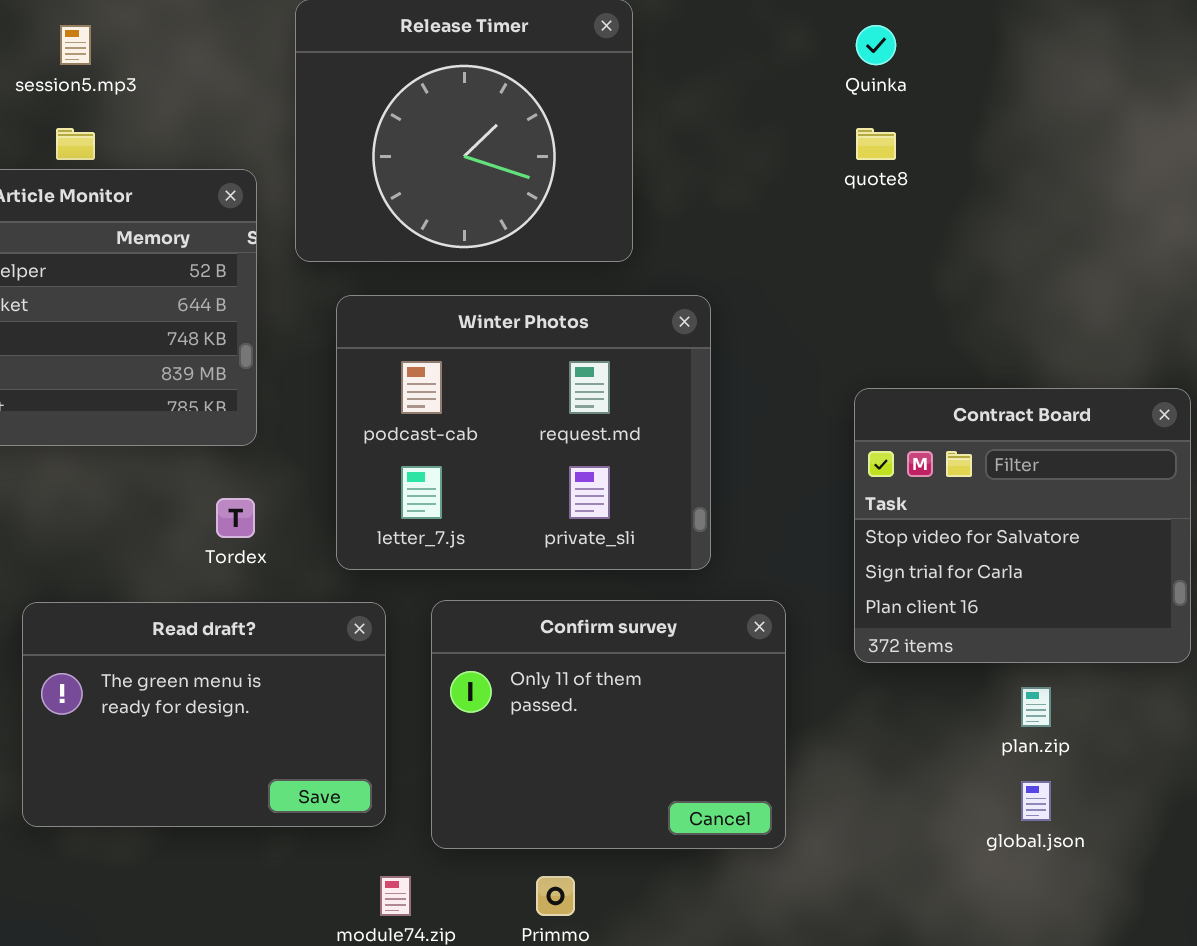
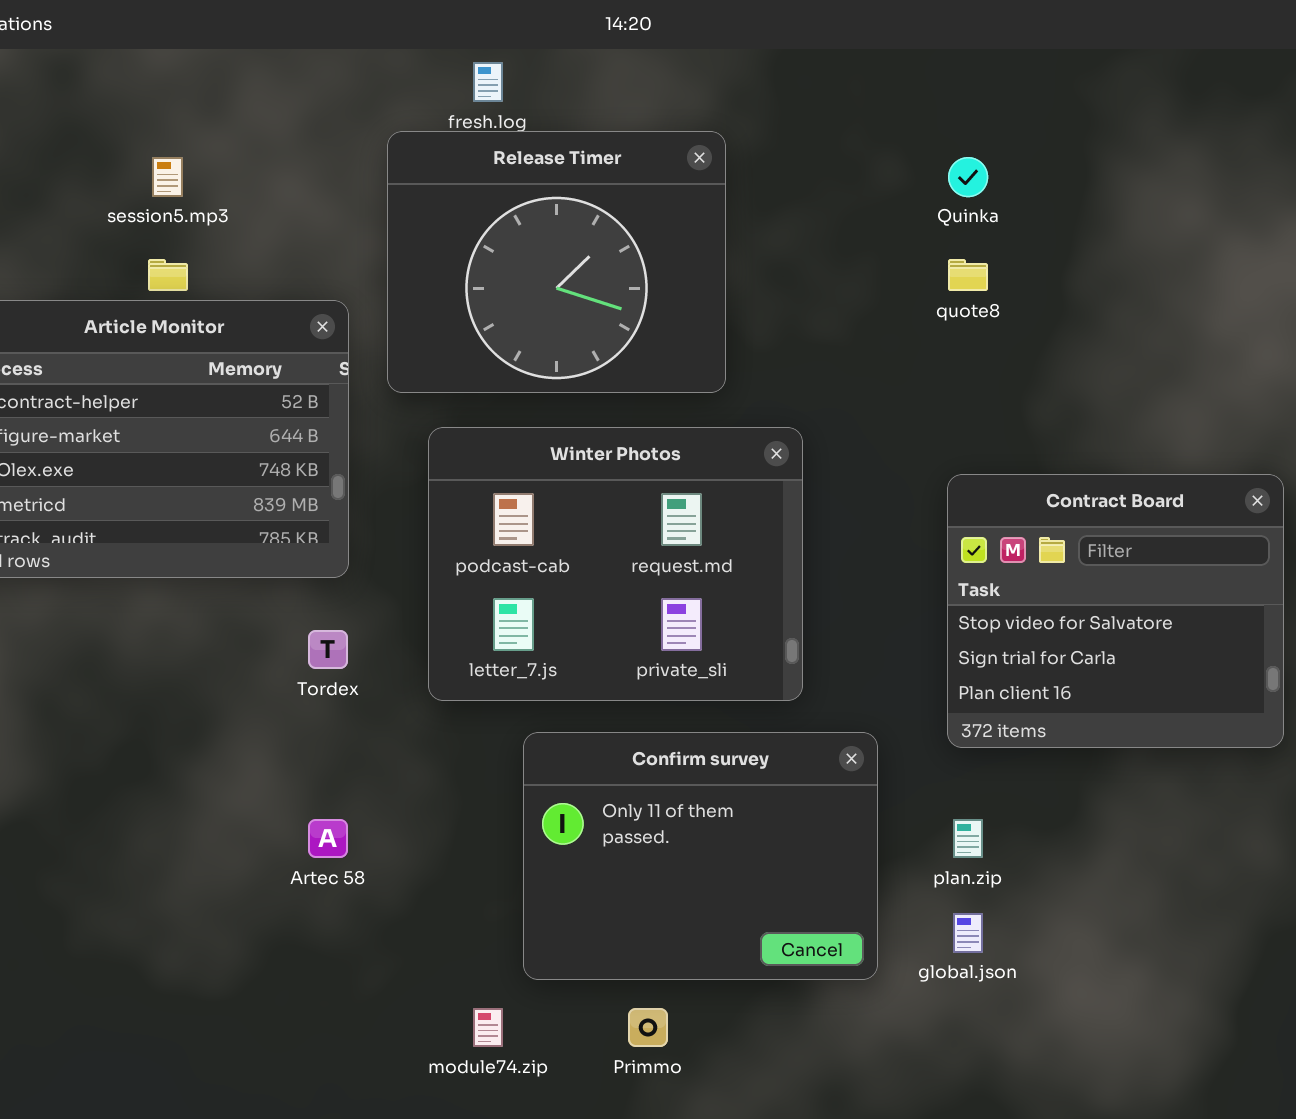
Contract Board: [854,388,1191,663] -> [947,474,1284,748], moved
Read draft?: [22,602,386,827] -> none, closed
plan.zip: [1021,687,1051,727] -> [953,819,983,858], moved
global.json: [1021,781,1051,821] -> [953,913,983,953], moved

